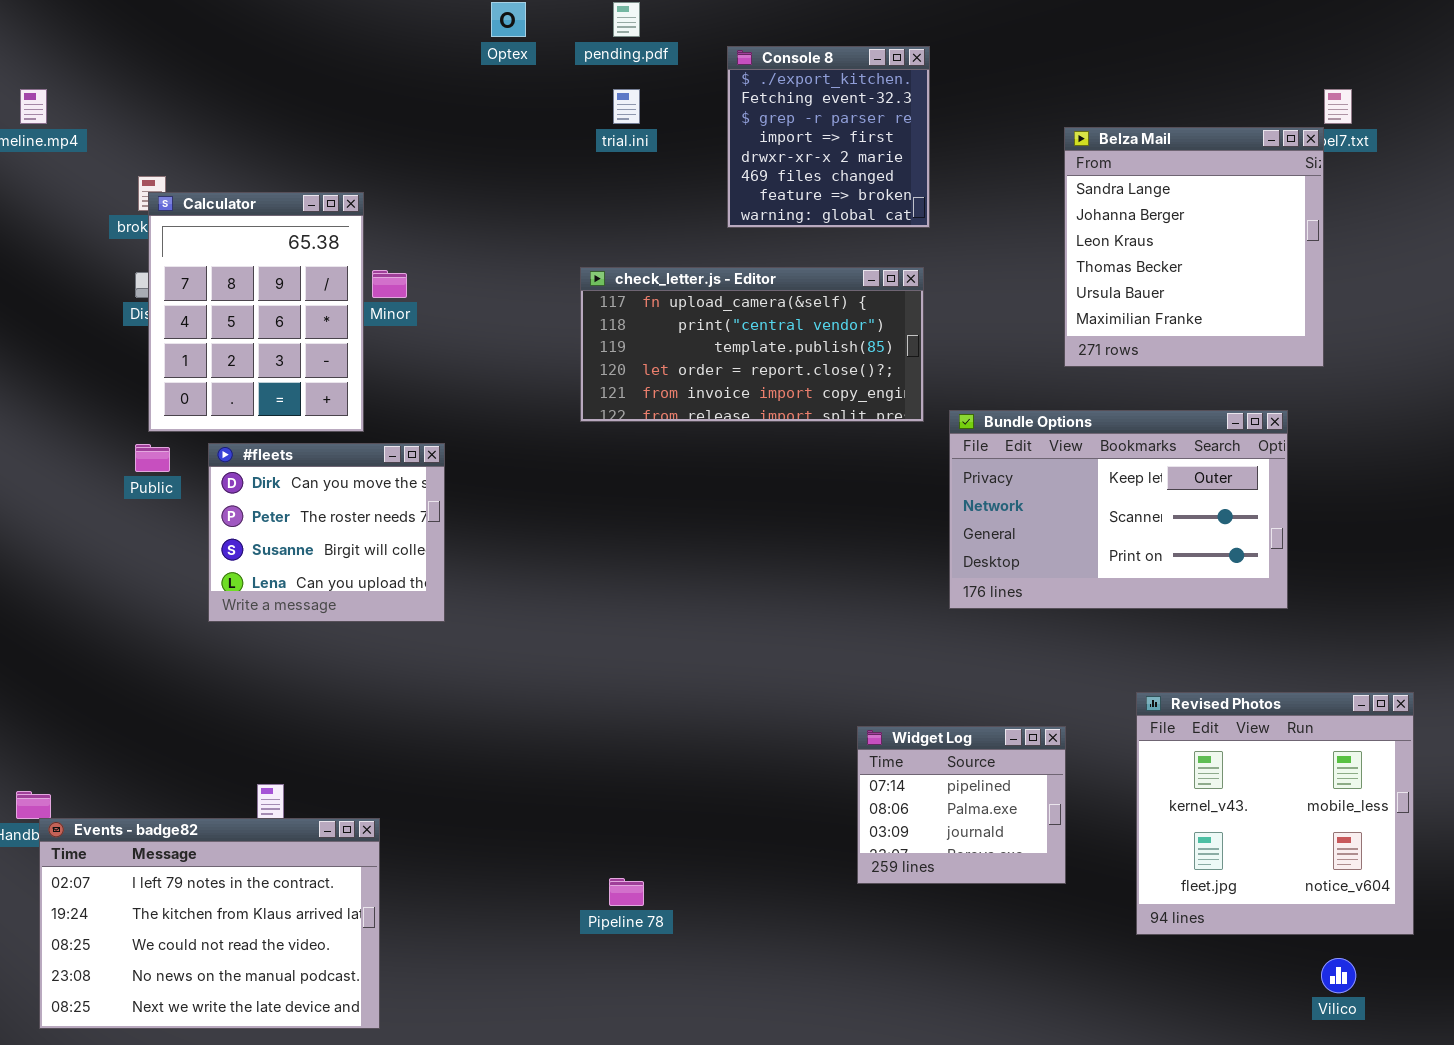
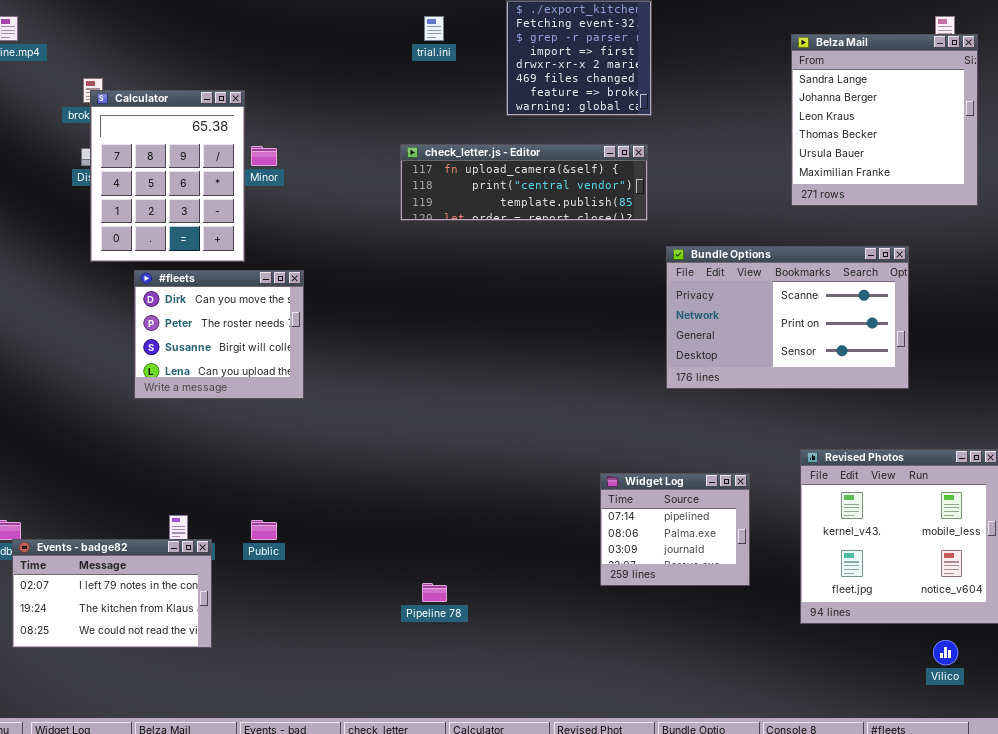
Belza Mail: [1064,127,1324,367] -> [791,34,978,206], moved
check_letter.js - Editor: [580,267,924,422] -> [400,144,648,221], resized
Bundle Options: [949,410,1288,609] -> [666,246,909,389], scrolled down 1 row
Public: [135,444,170,472] -> [251,520,277,540], moved
Events - badge82: [39,818,380,1029] -> [12,539,212,648], resized

